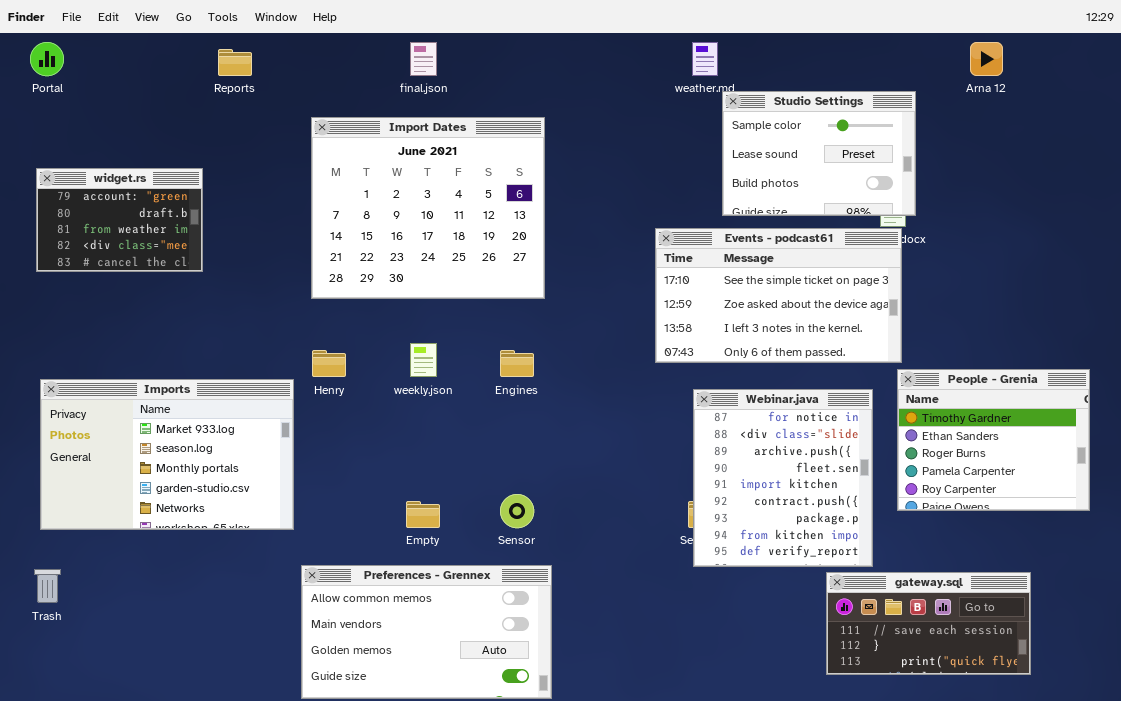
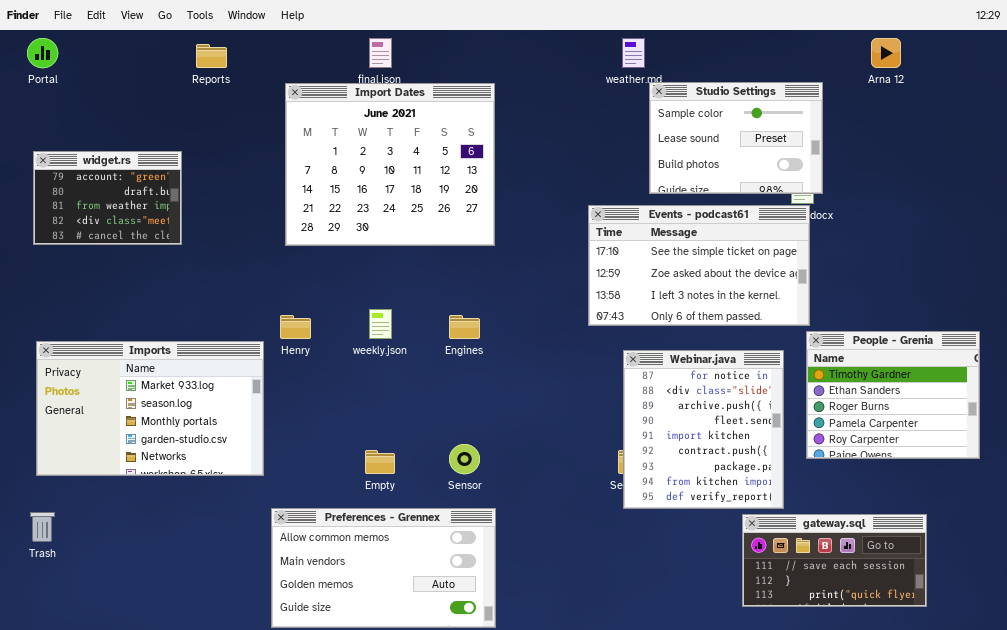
Import Dates: [311,117,545,299] -> [285,83,495,246], moved

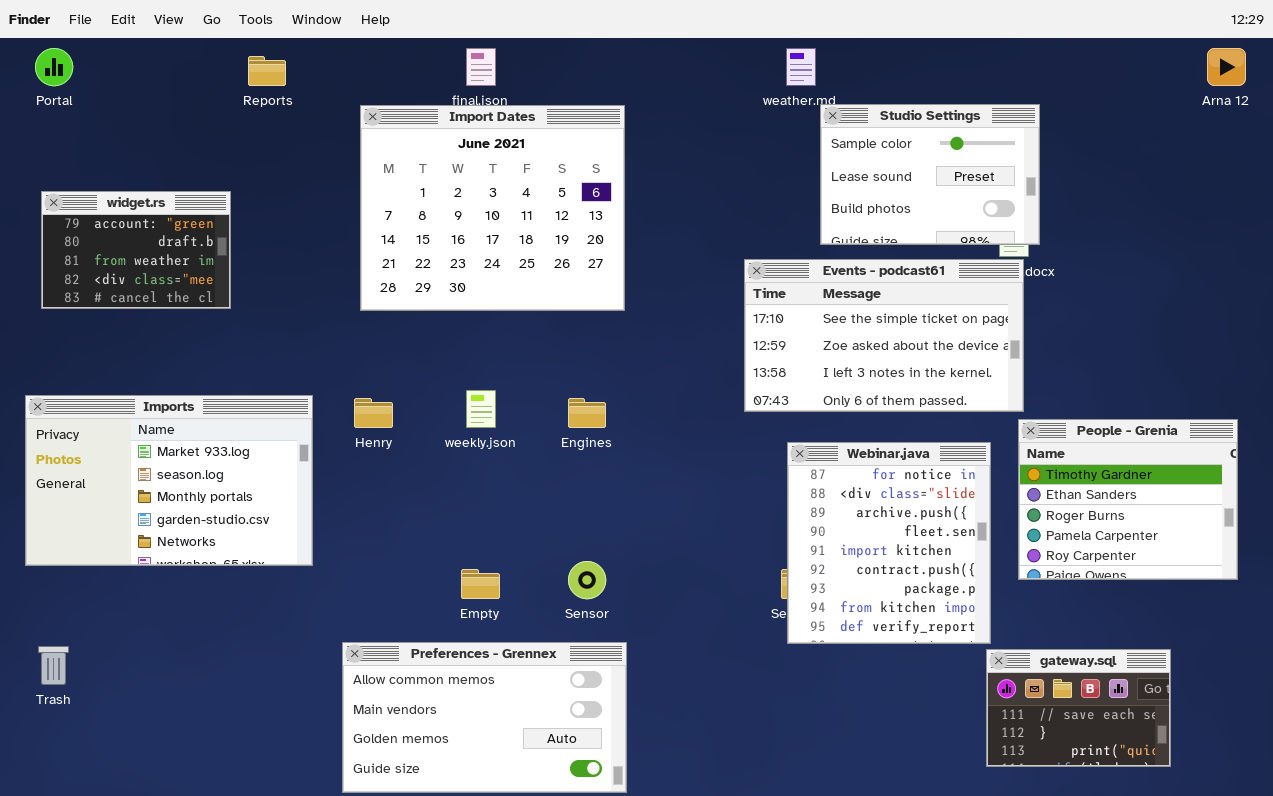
Arna 12: [871,38,901,68] -> [1207,48,1246,86], moved
Imports: [36,341,264,476] -> [25,395,313,566], moved
gateway.sql: [742,514,927,607] -> [986,649,1171,767], resized

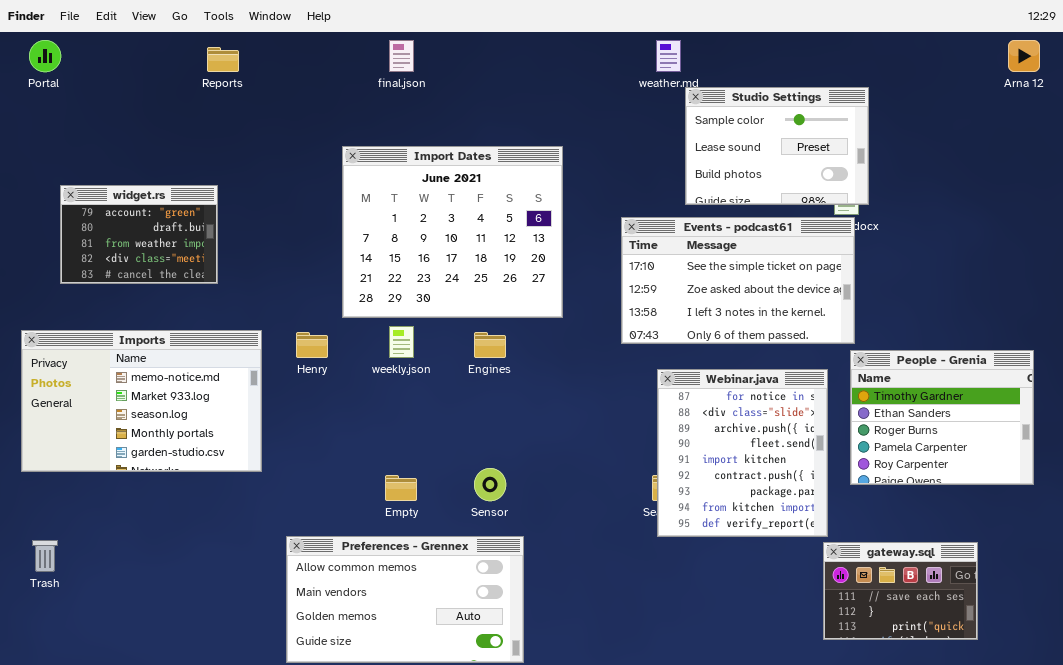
Import Dates: [360,105,625,311] -> [342,146,563,318], moved
widget.rs: [41,191,231,309] -> [60,185,218,284], moved
Imports: [25,395,313,566] -> [21,330,262,472], scrolled up 1 row

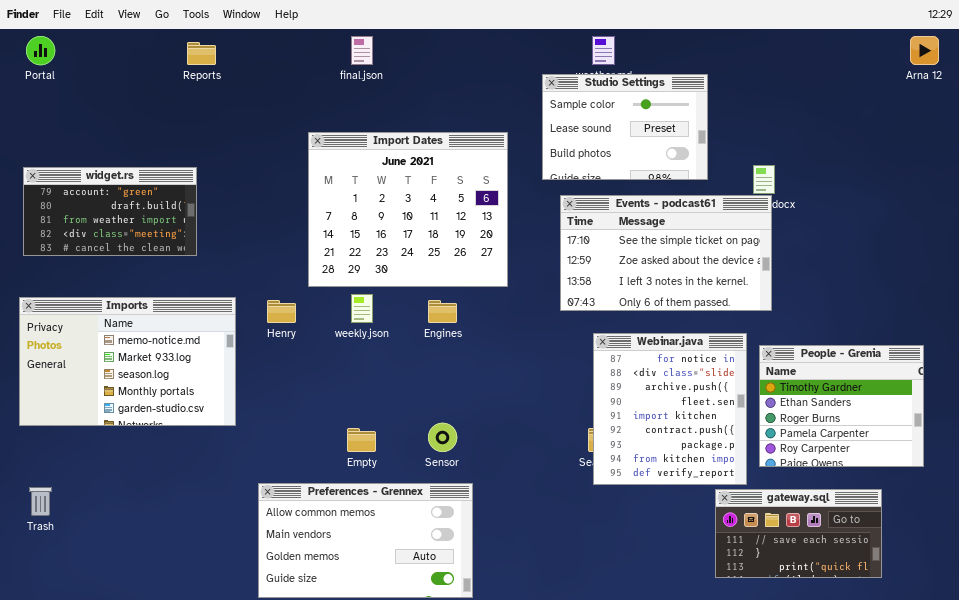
Studio Settings: [685,87,869,205] -> [542,74,708,180], moved
widget.rs: [60,185,218,284] -> [23,167,197,256], resized
People - Grenia: [850,350,1034,485] -> [759,345,924,467], moved
gateway.sql: [823,542,978,640] -> [715,489,882,578], resized

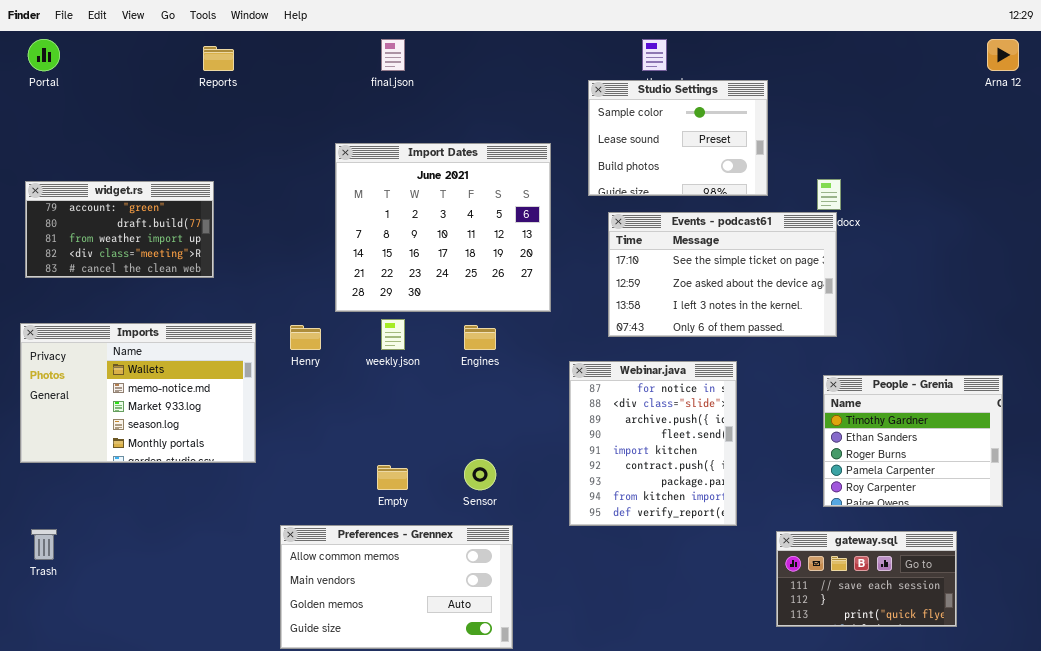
Imports: [19,297,236,426] -> [20,323,256,463], scrolled up 1 row
Webinar.java: [593,333,747,485] -> [569,361,737,526], moved

